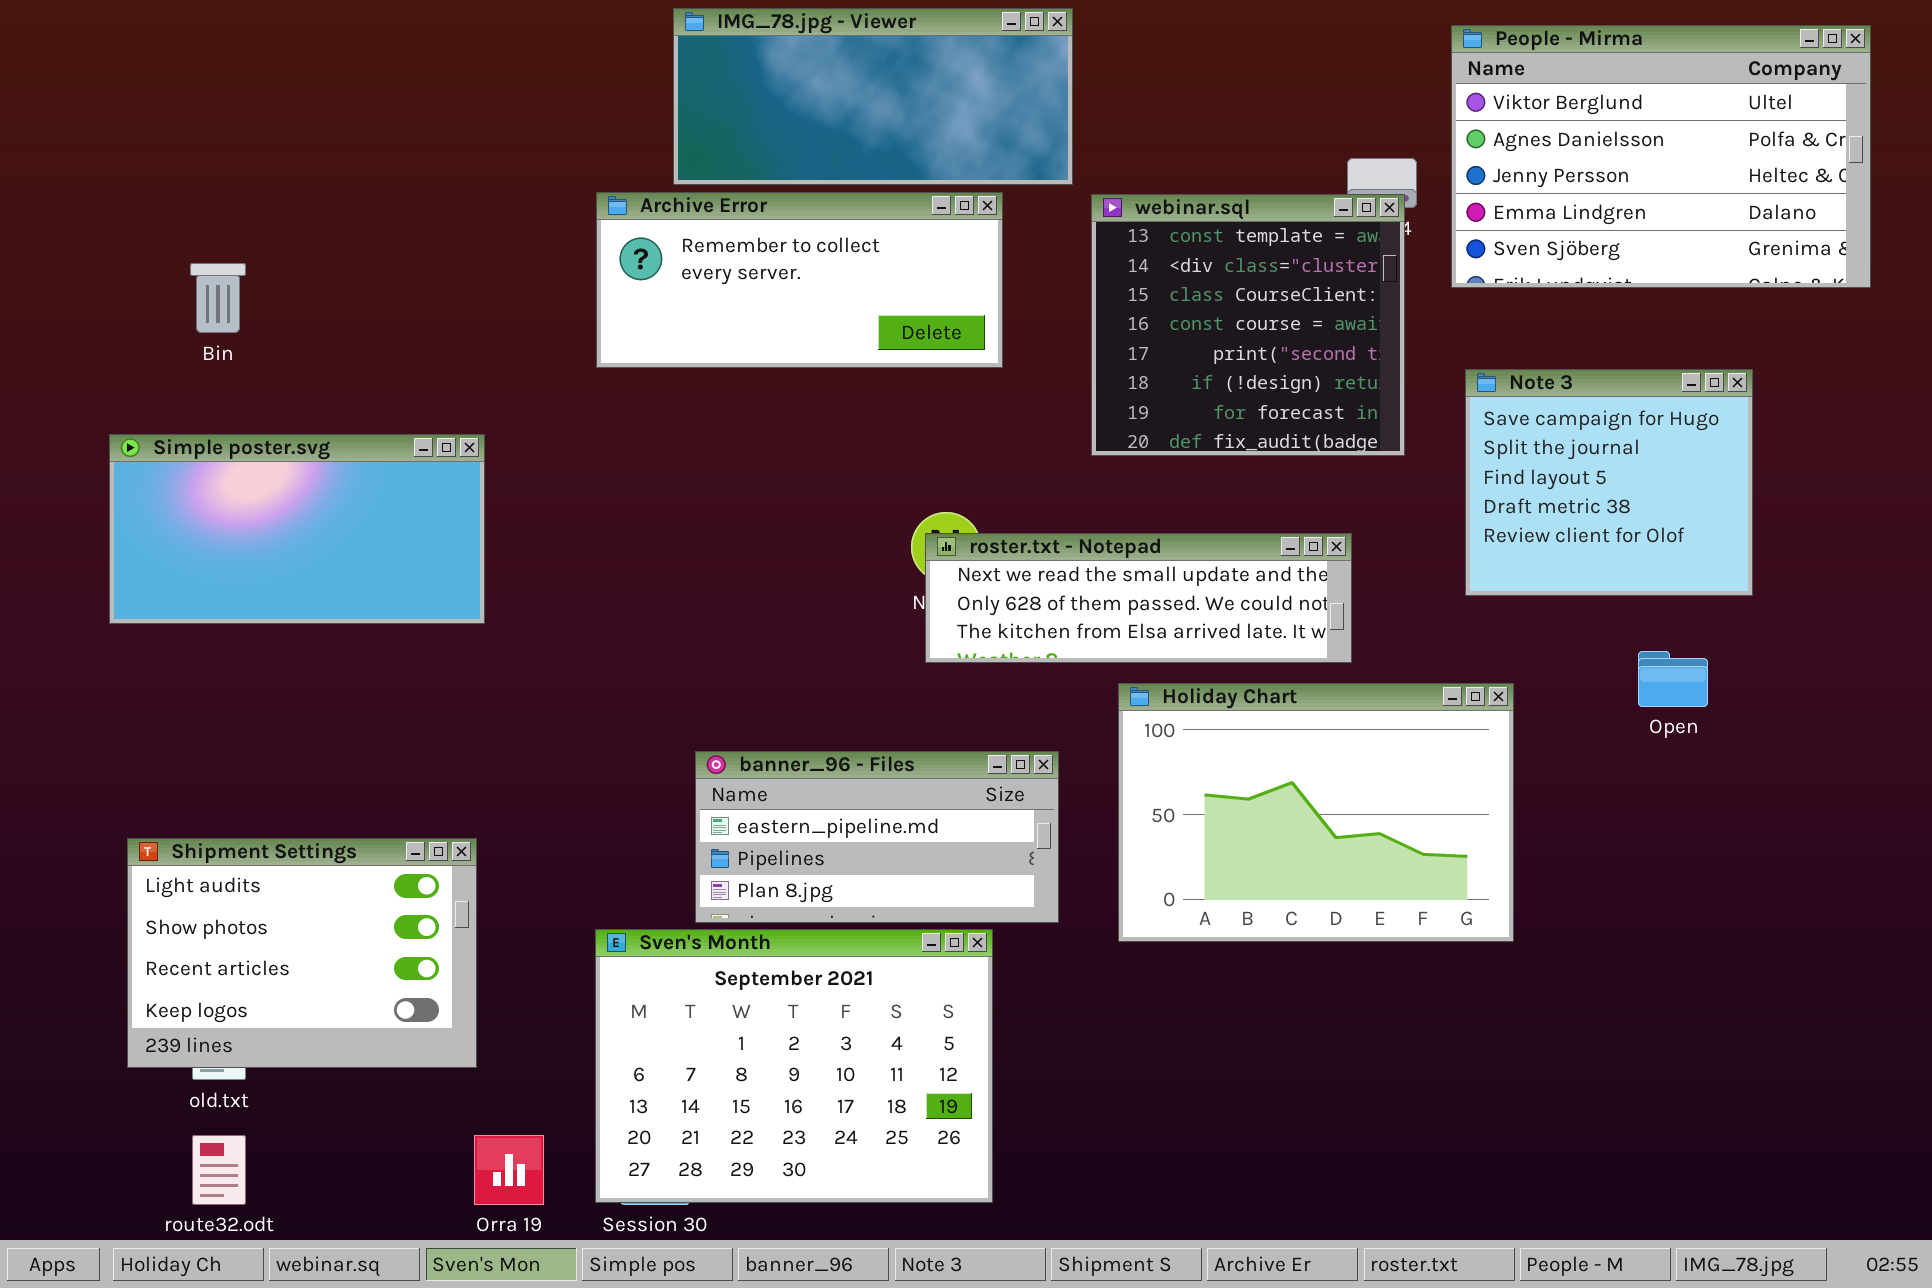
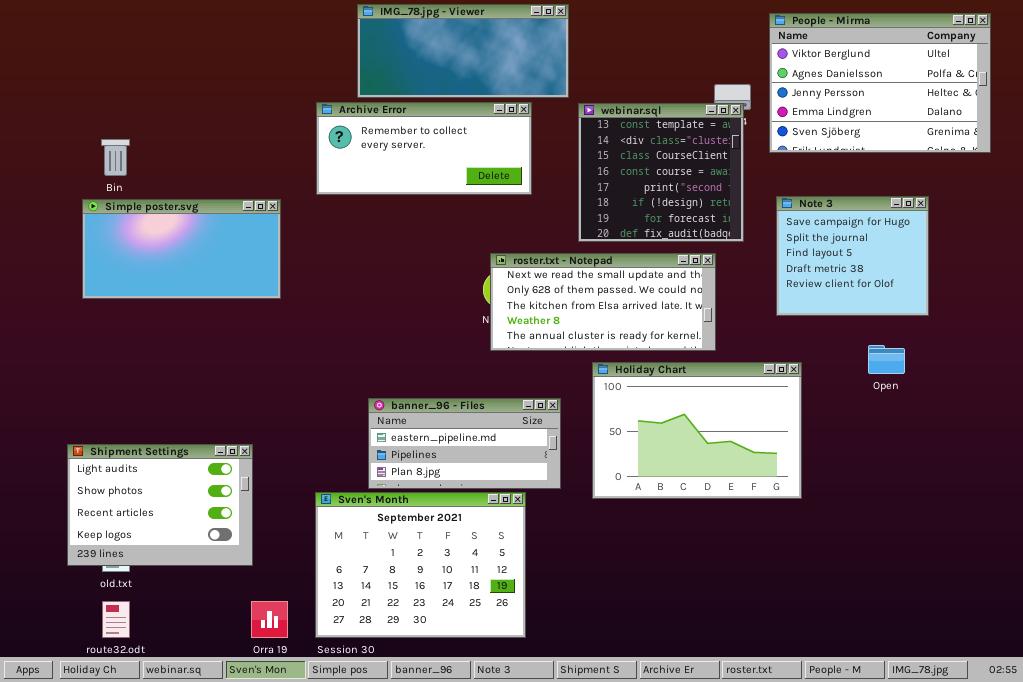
Simple poster.svg: [109,434,485,624] -> [82,199,281,299], moved
roster.txt - Notepad: [925,533,1352,663] -> [490,253,716,351], resized

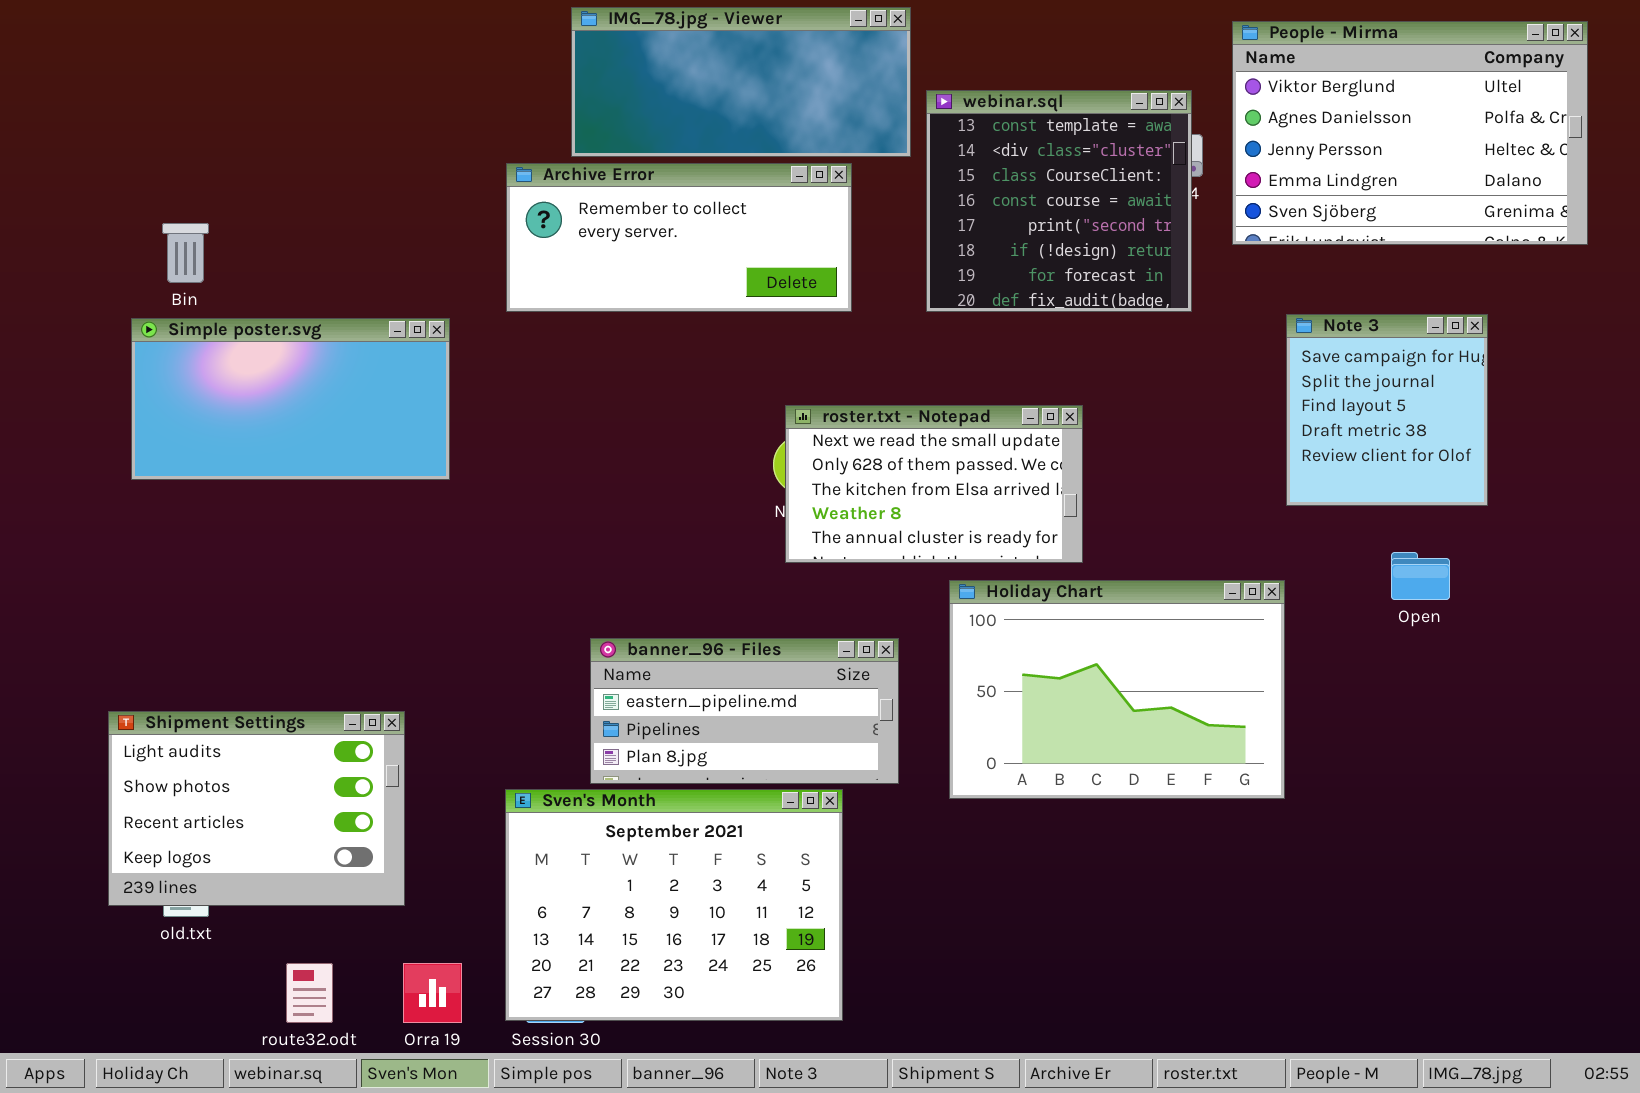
webinar.sql: [578,103,744,242] -> [926,90,1192,312], moved
Note 3: [776,196,929,316] -> [1286,314,1488,506], resized
roster.txt - Notepad: [490,253,716,351] -> [785,405,1083,563], resized
route32.odt: [102,601,130,638] -> [286,963,333,1023], moved

